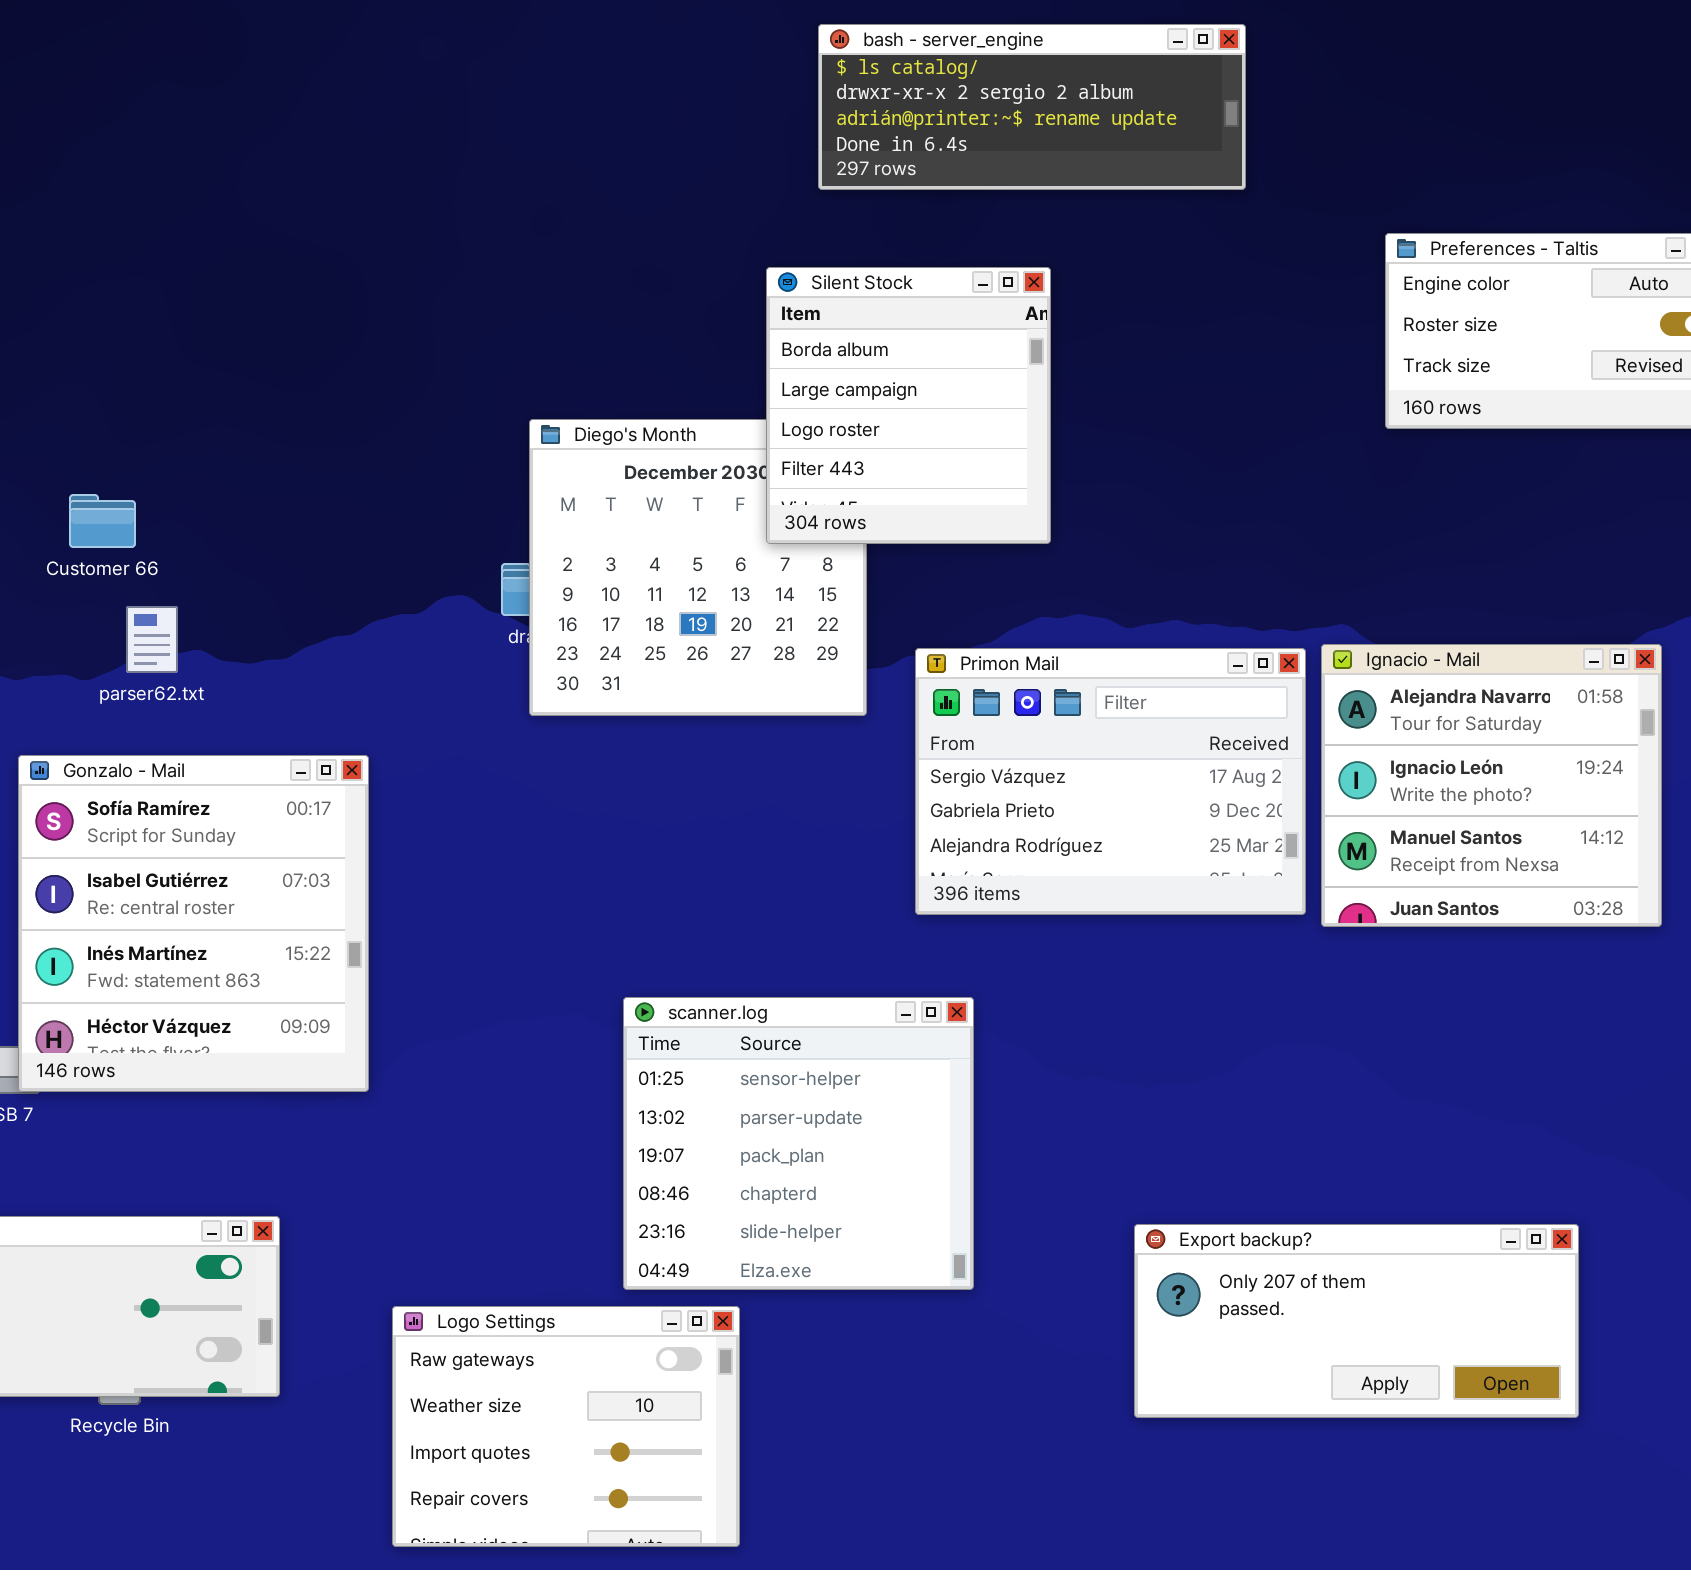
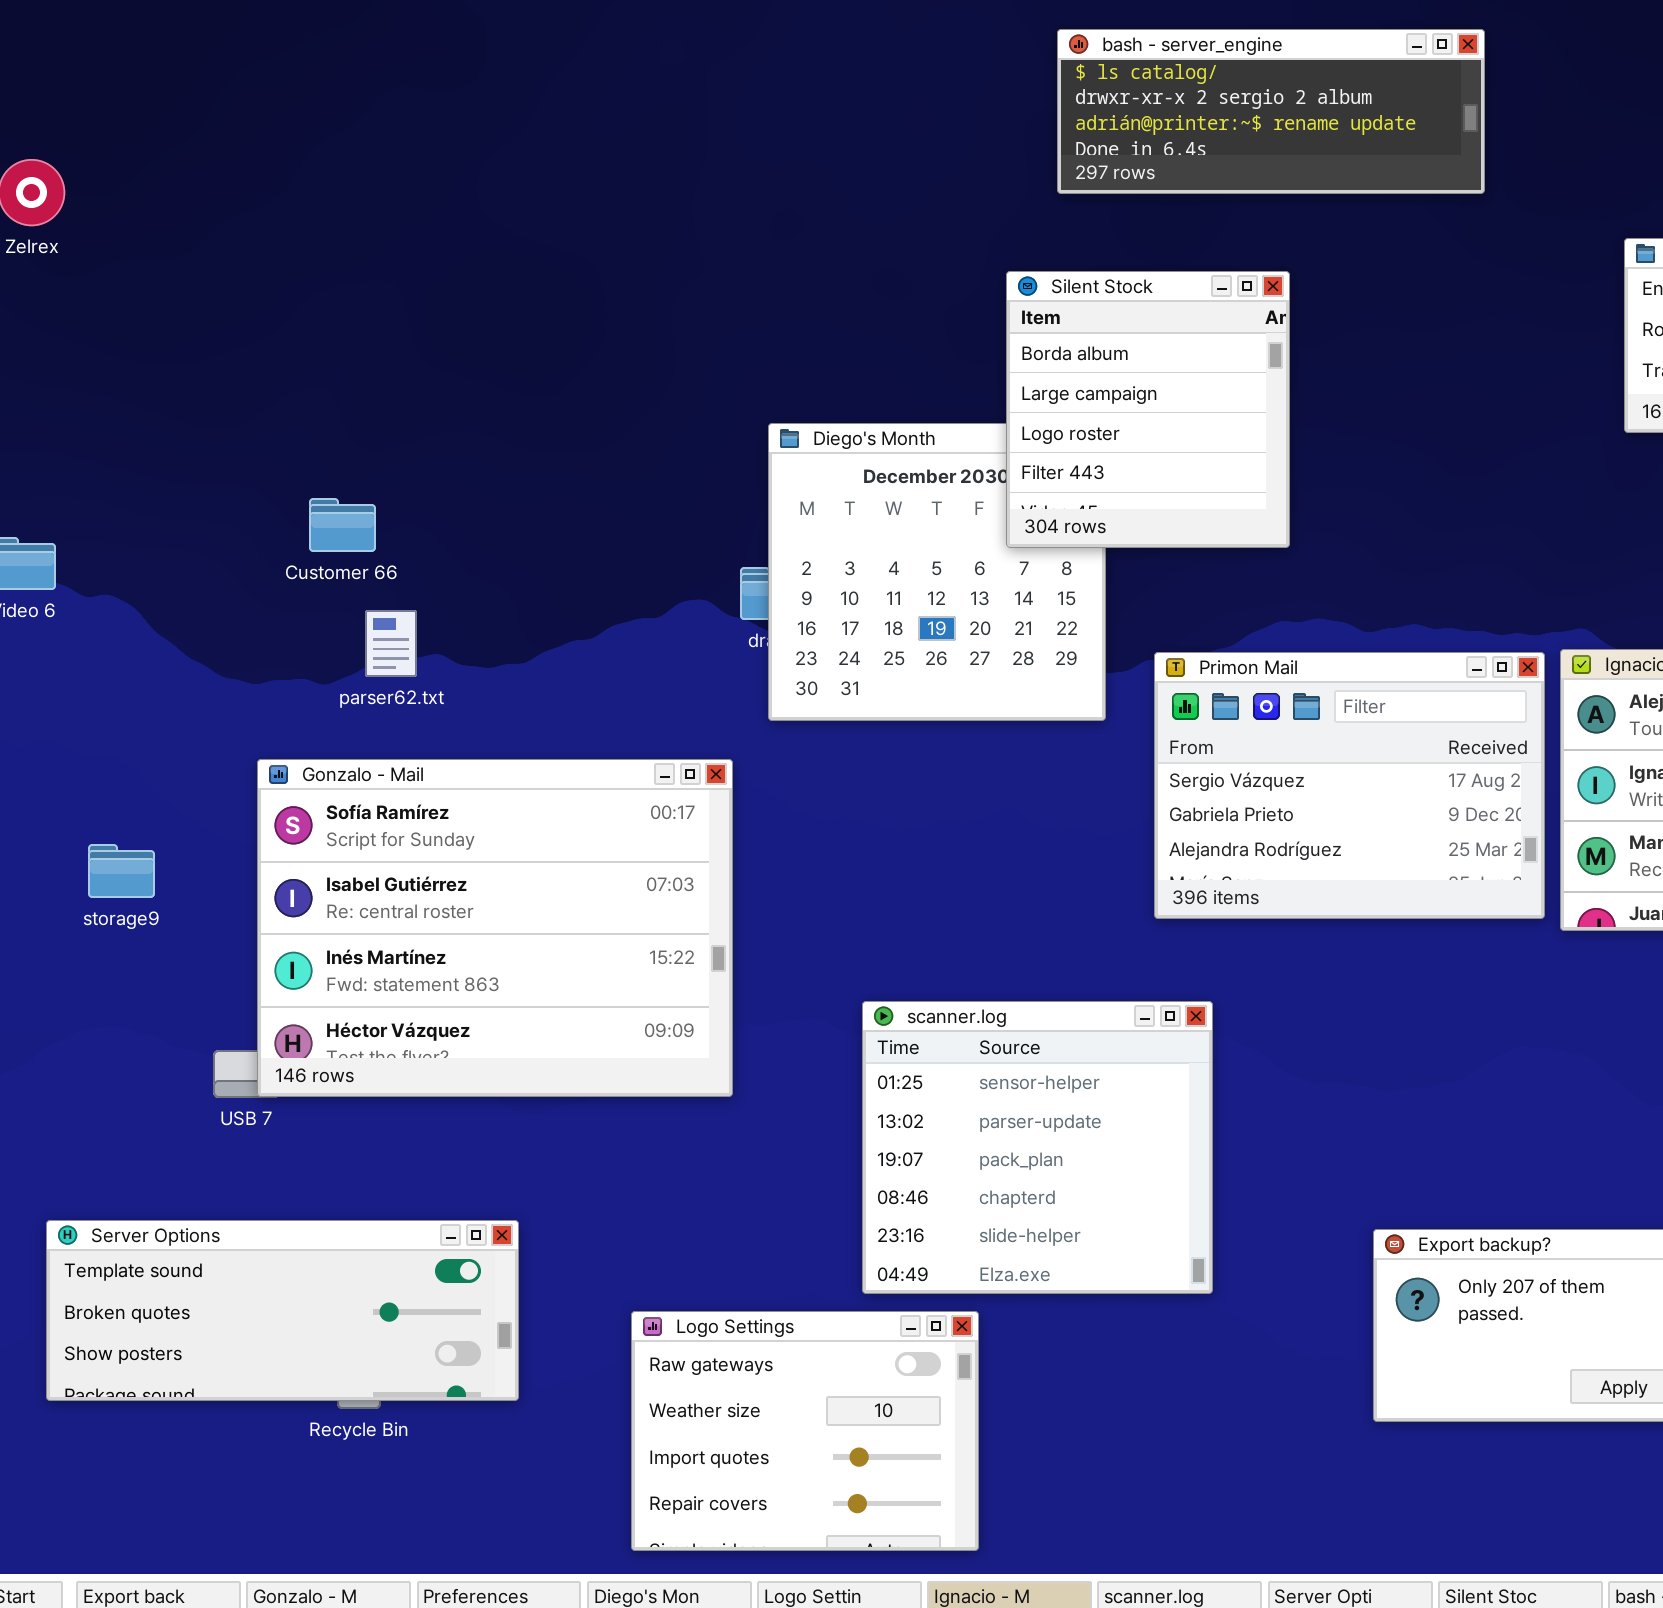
Gonzalo - Mail: [18,755,369,1092] -> [257,759,733,1097], resized

